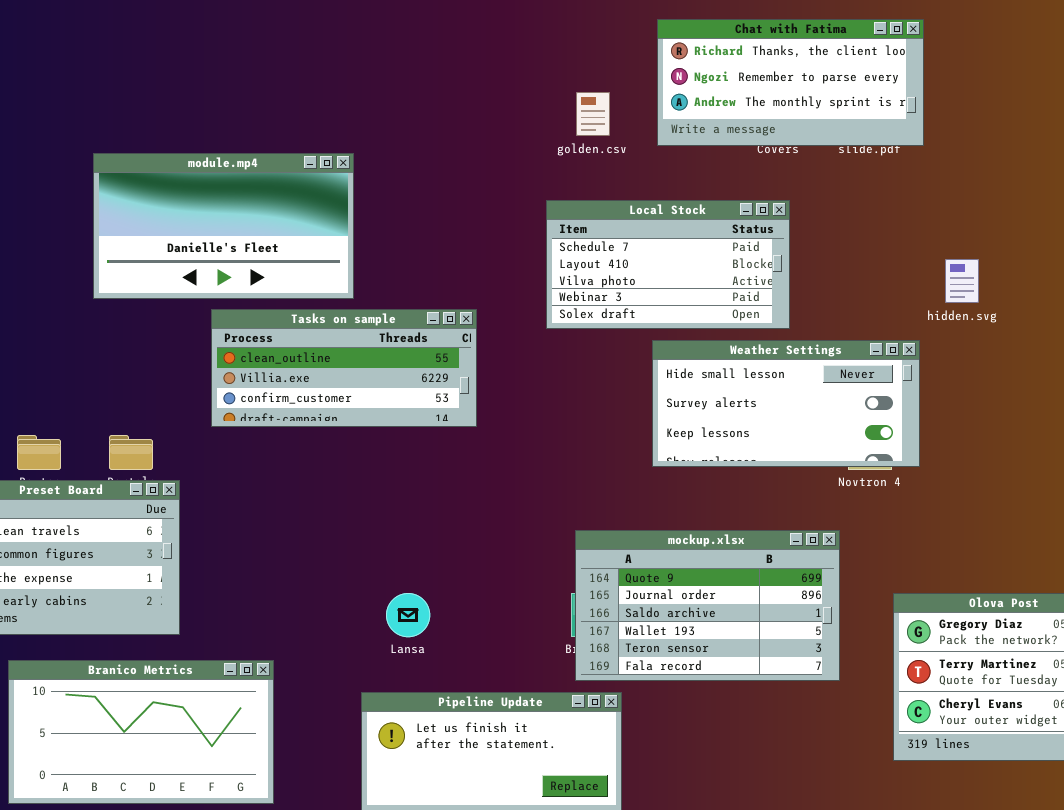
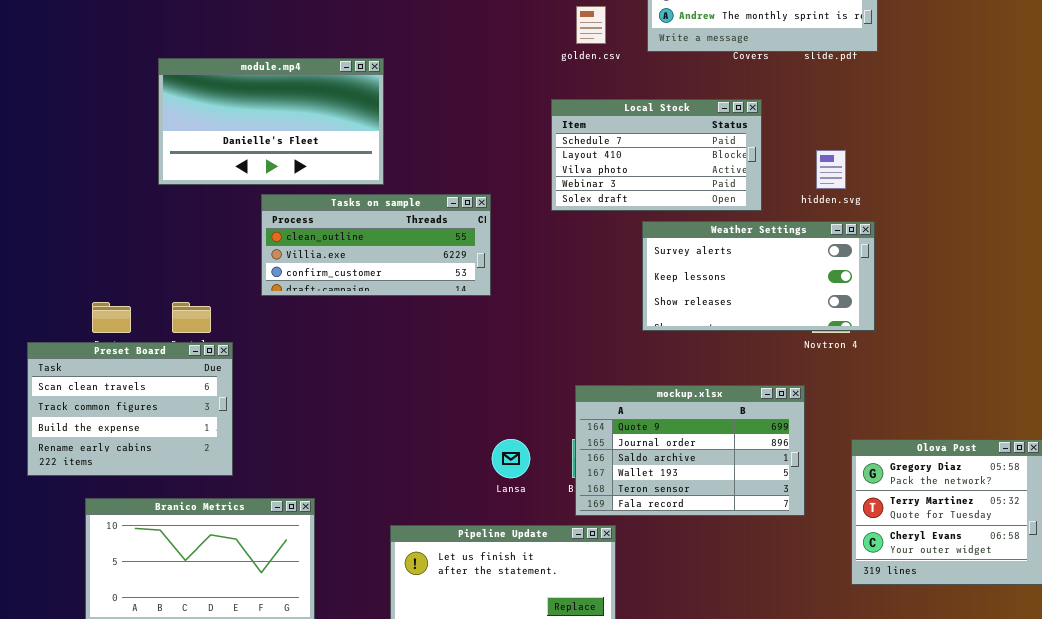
hidden.svg: [945,259,979,303] -> [816,150,846,189], moved
Weather Settings: [652,340,920,467] -> [642,221,875,331], scrolled down 1 row
Lansa: [386,593,430,637] -> [492,439,530,478], moved

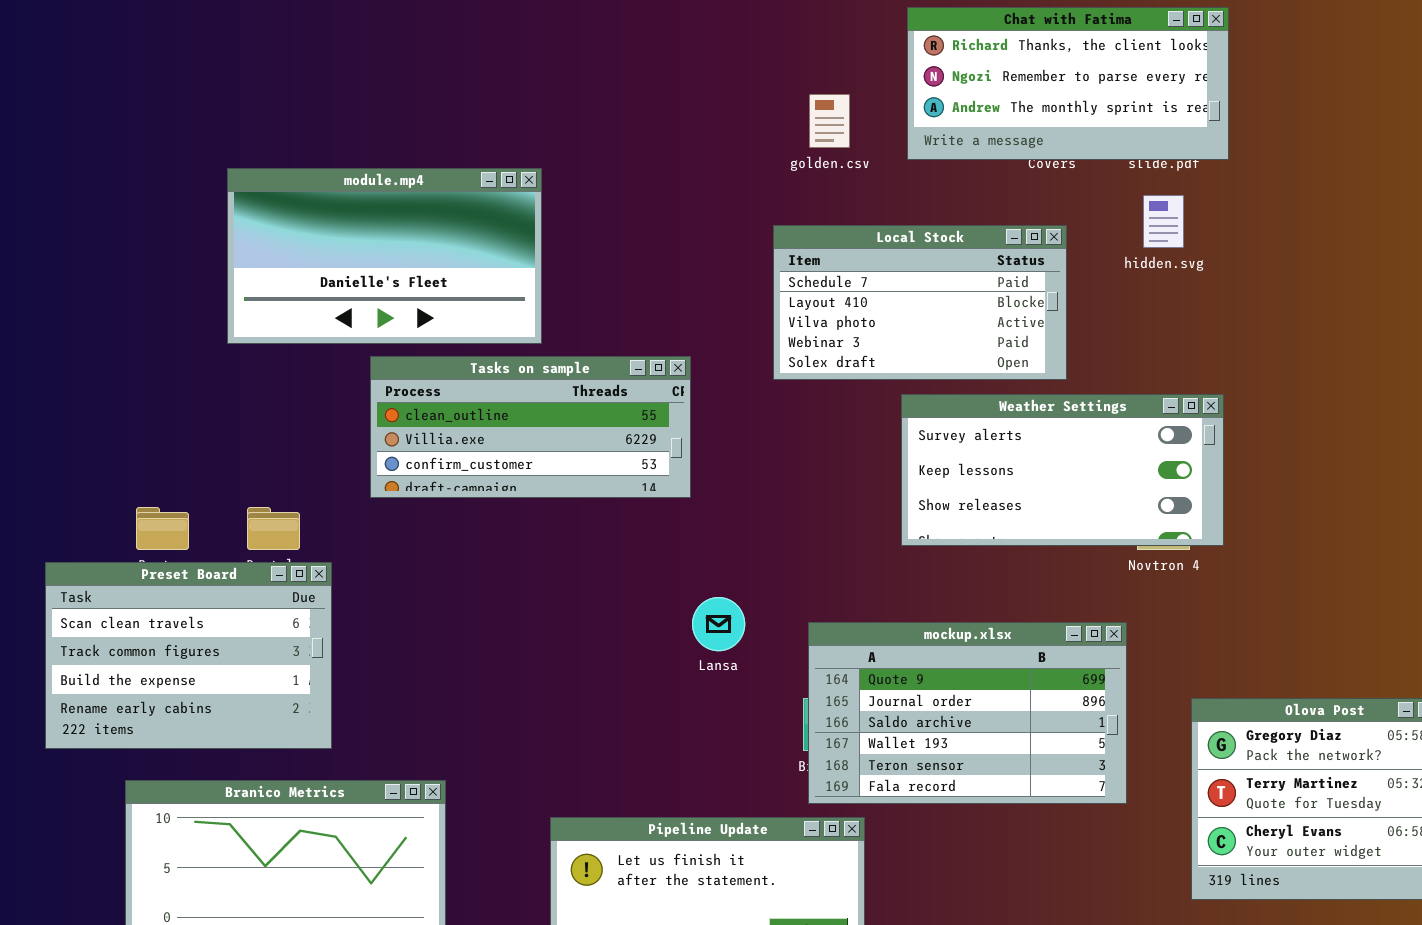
hidden.svg: [816,150,846,189] -> [1143,195,1184,248], moved
Lansa: [492,439,530,478] -> [692,597,745,651], moved

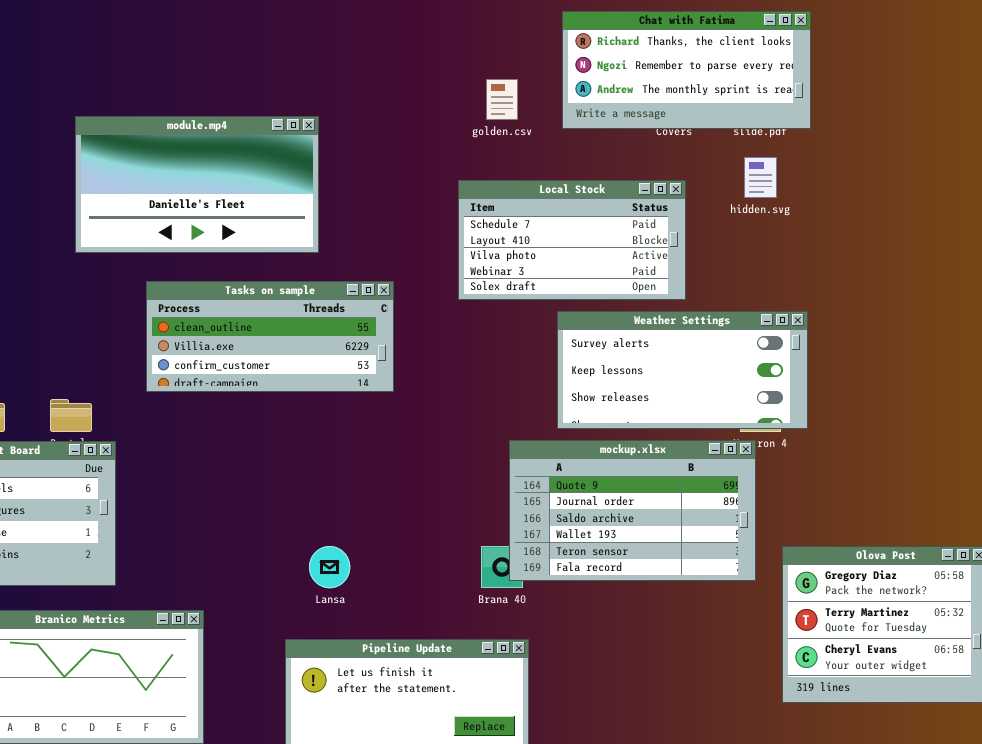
module.mp4: [227,168,542,344] -> [75,116,319,253], moved
Lansa: [692,597,745,651] -> [309,546,350,588], moved
mockup.xlsx: [808,622,1127,804] -> [509,440,756,581], moved

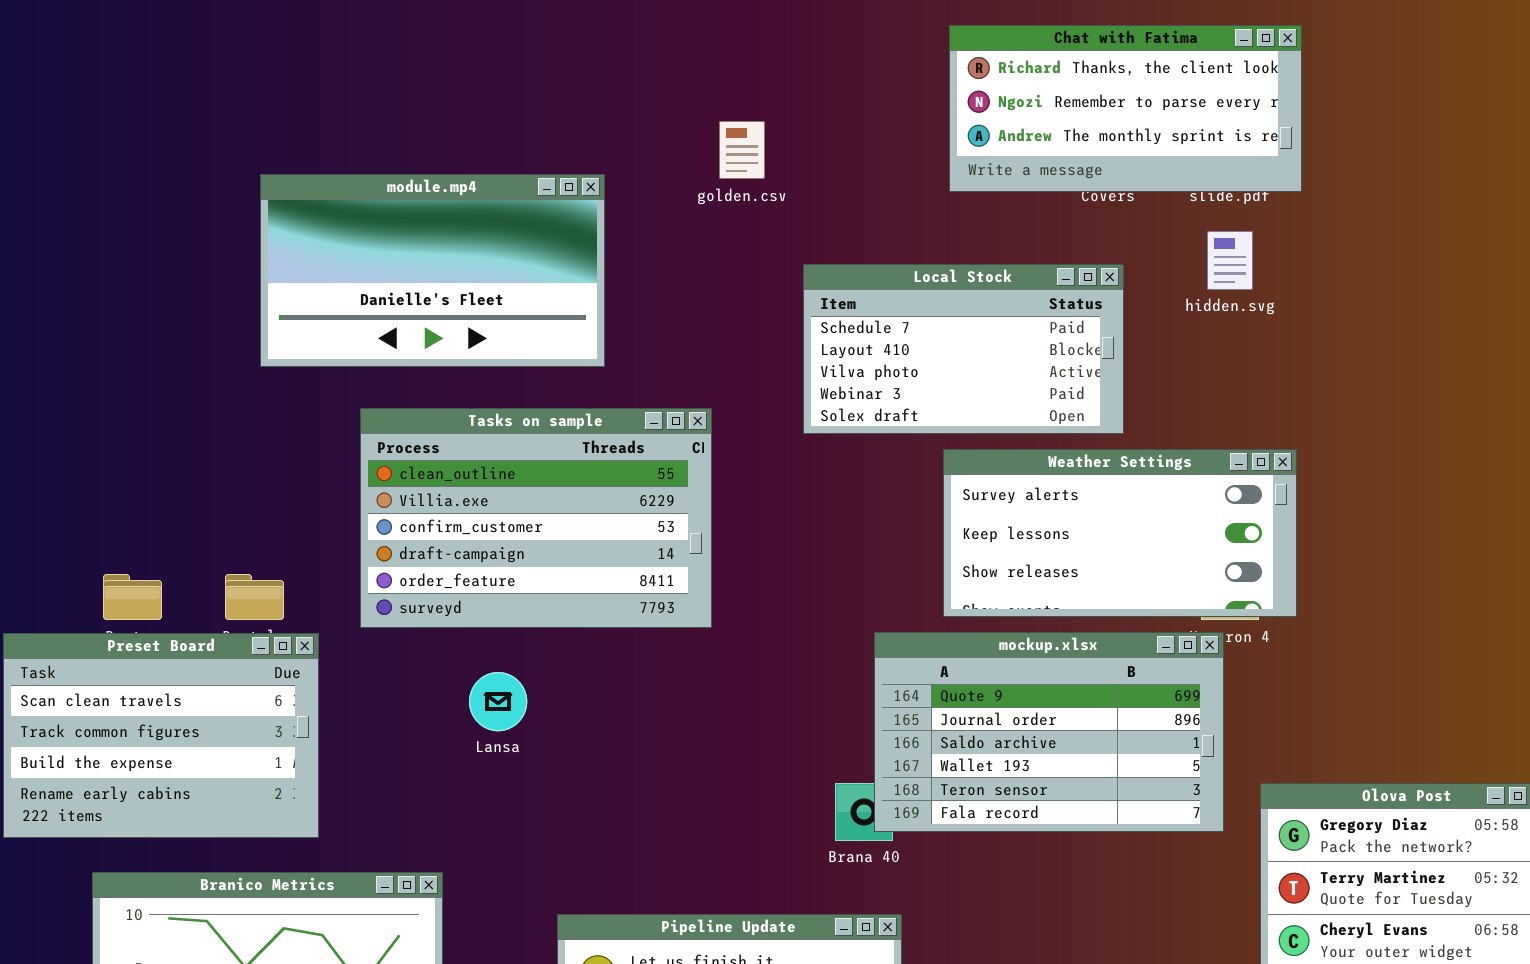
golden.csv: [486,79,518,120] -> [719,121,765,179], moved
Tasks on sample: [146,281,394,392] -> [360,408,712,628], resized
Lansa: [309,546,350,588] -> [469,672,527,731], moved

